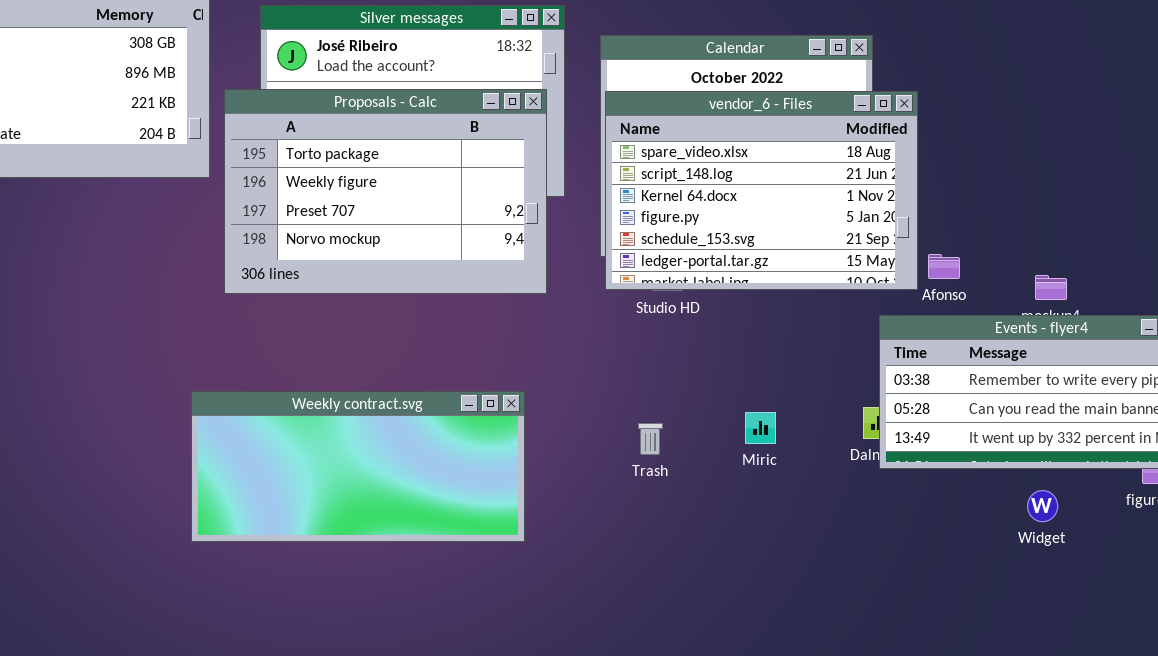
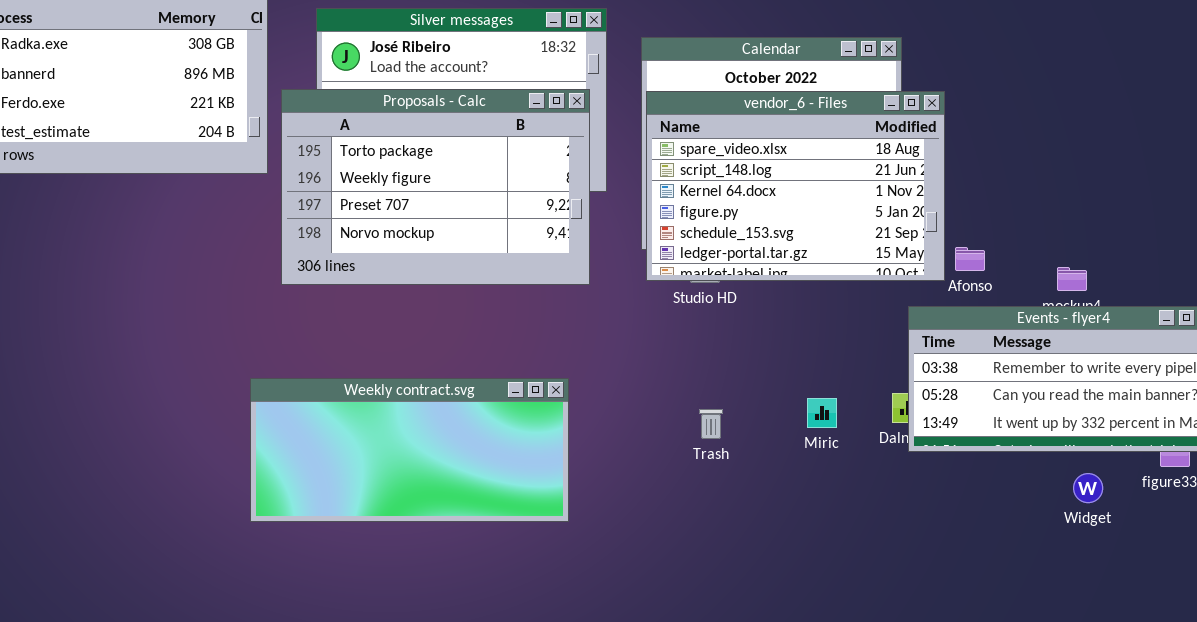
Miric: [745,412,776,444] -> [807,398,837,428], moved
Trash: [638,423,663,455] -> [699,409,723,439], moved
Widget: [1027,490,1058,522] -> [1073,473,1103,503], moved

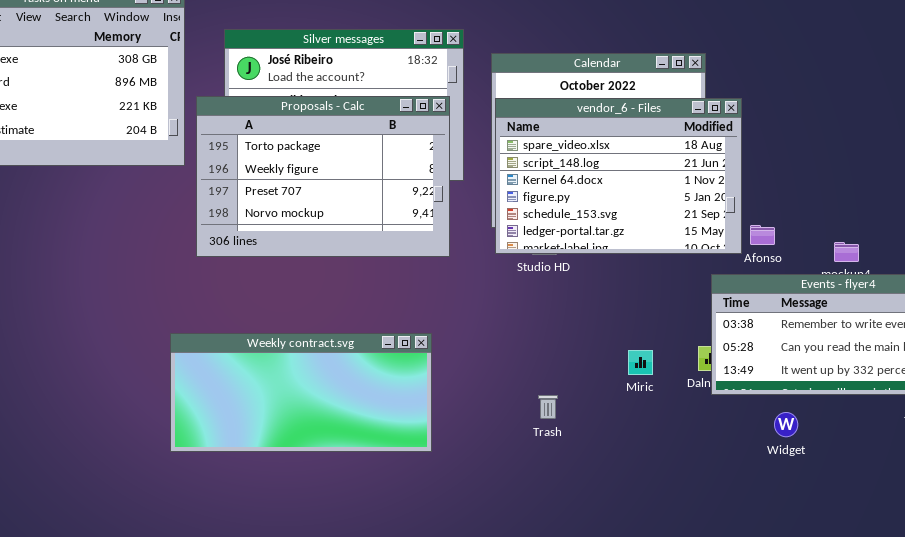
Trash: [699,409,723,439] -> [538,395,558,419], moved
Widget: [1073,473,1103,503] -> [774,412,798,437], moved

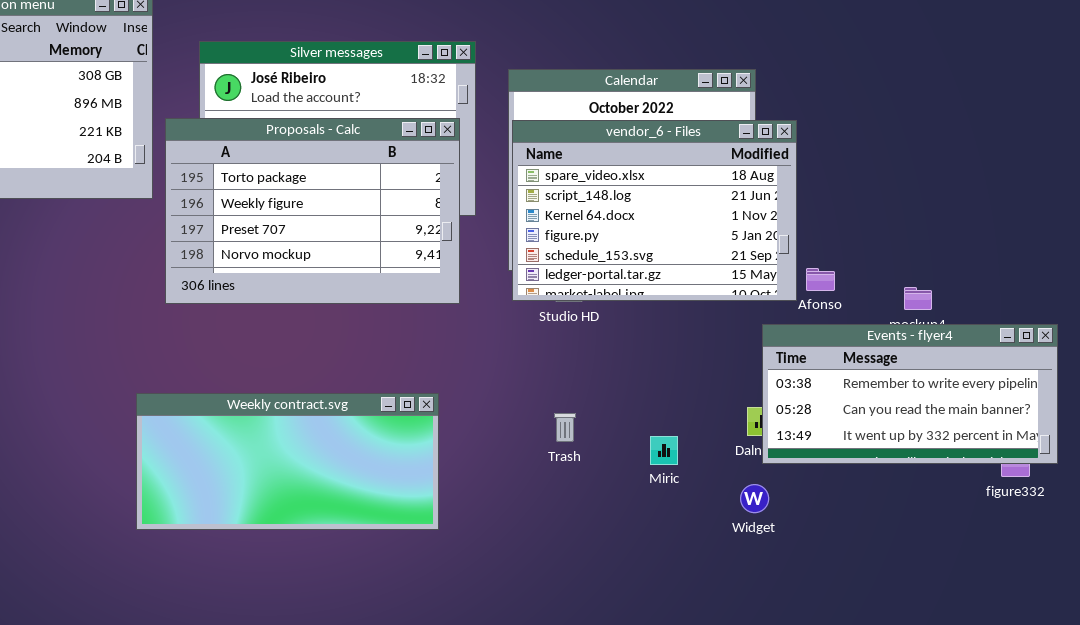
Miric: [628,350,653,375] -> [650,436,678,465], moved
Trash: [538,395,558,419] -> [554,413,576,442], moved
Widget: [774,412,798,437] -> [740,484,769,513], moved

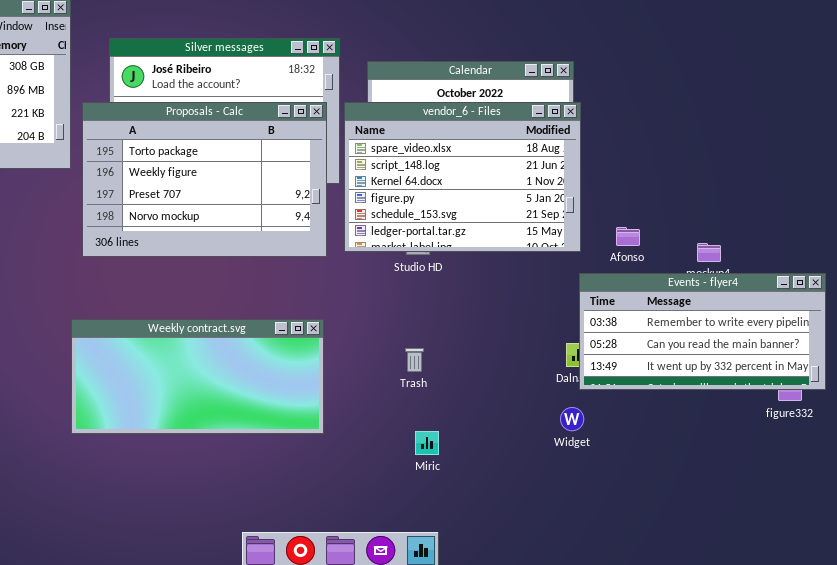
vendor_6 - Files: [512,120,797,301] -> [344,102,581,252], moved
Weekly contract.svg: [136,393,439,530] -> [71,319,324,434], moved
Miric: [650,436,678,465] -> [415,431,439,455], moved

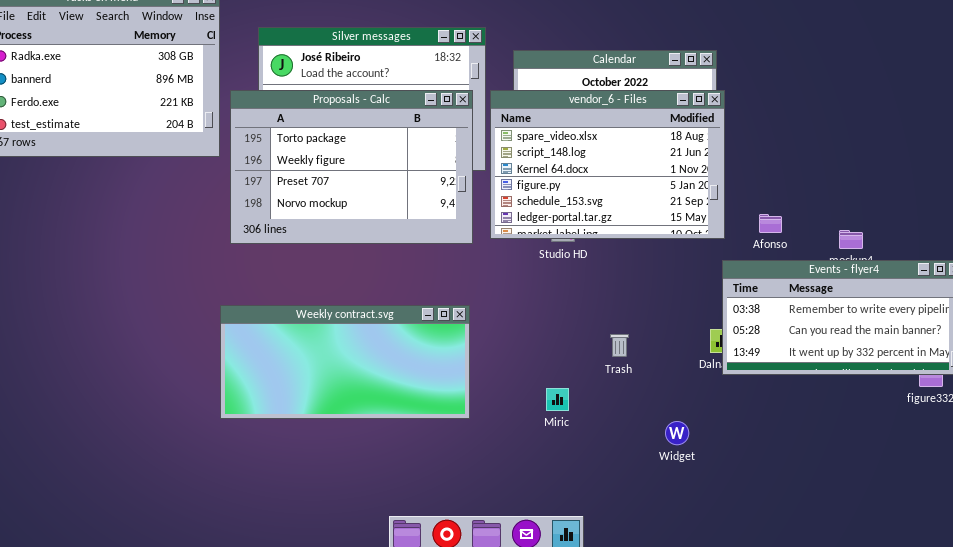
Trash: [405,348,424,372] -> [610,334,629,357], moved
Widget: [560,407,584,431] -> [665,421,689,445], moved
Miric: [415,431,439,455] -> [546,388,569,411], moved

